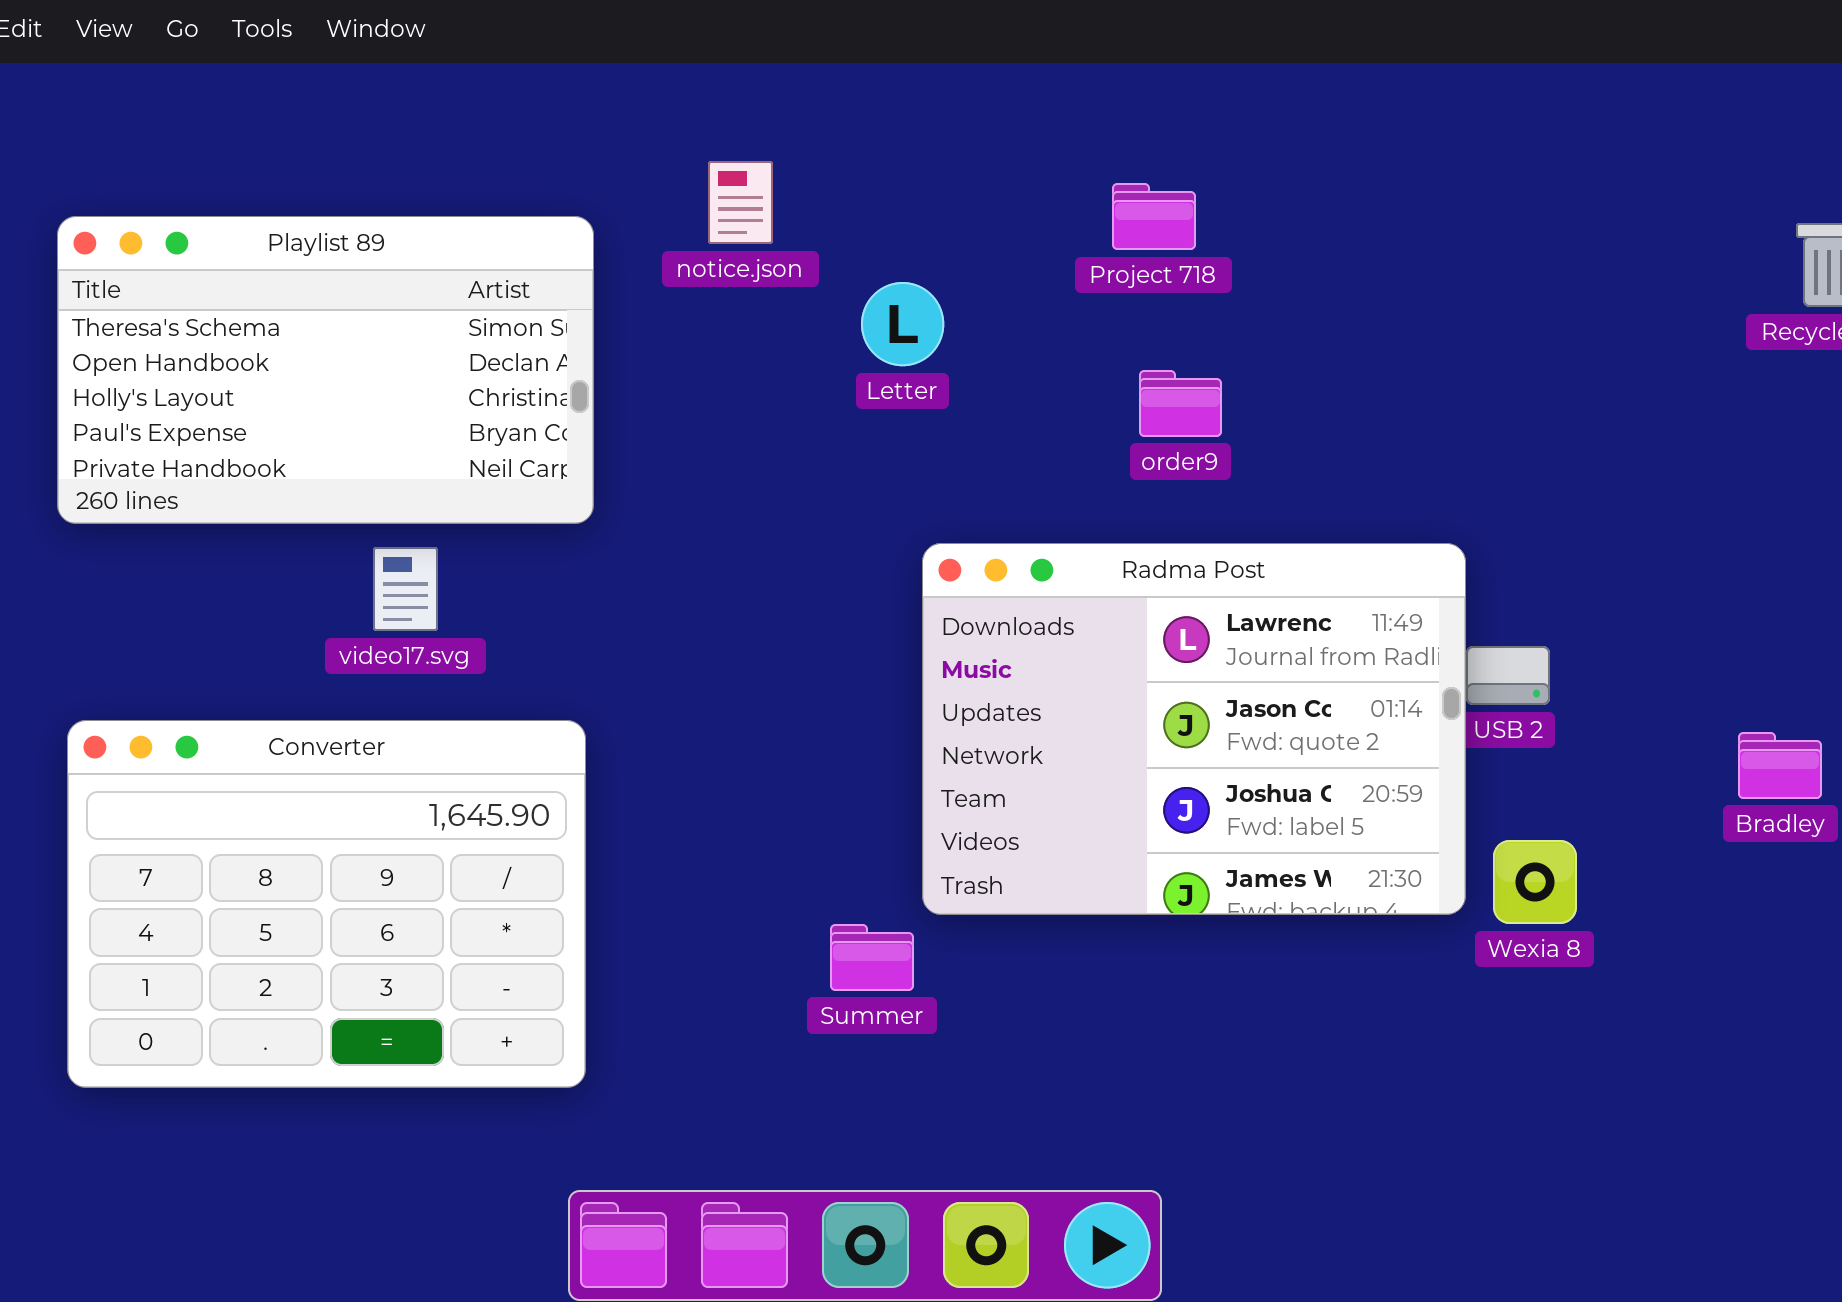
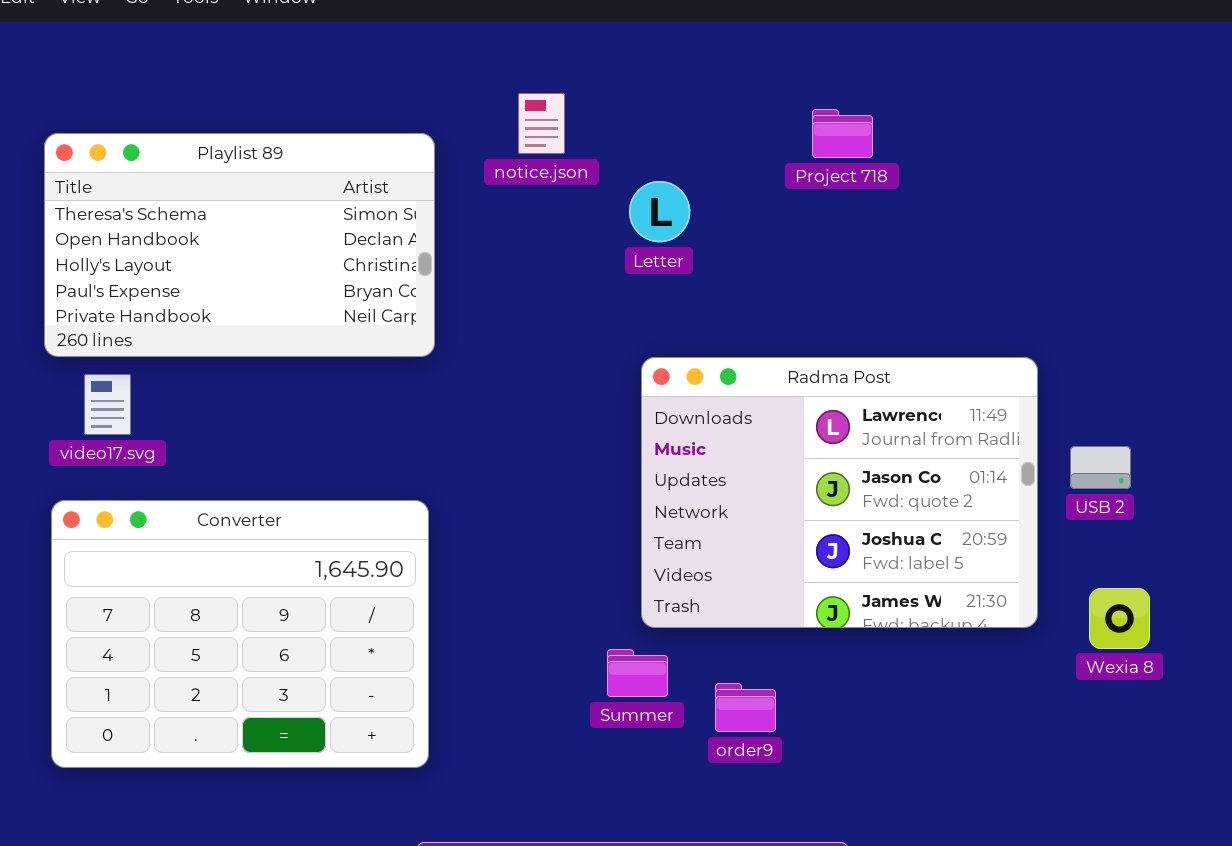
order9: [1139,370,1222,437] -> [715,683,776,732], moved
Radma Post: [922,543,1466,915] -> [641,357,1038,628], moved
video17.svg: [373,547,438,631] -> [84,374,131,435], moved

